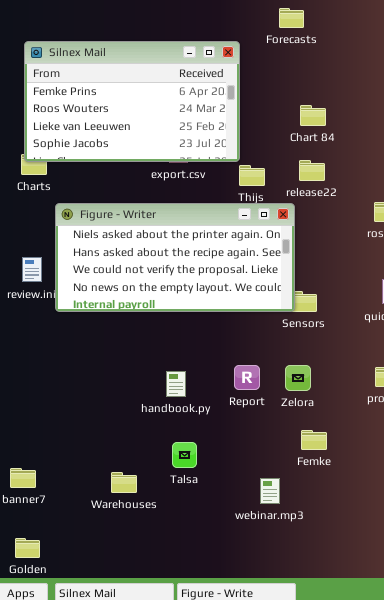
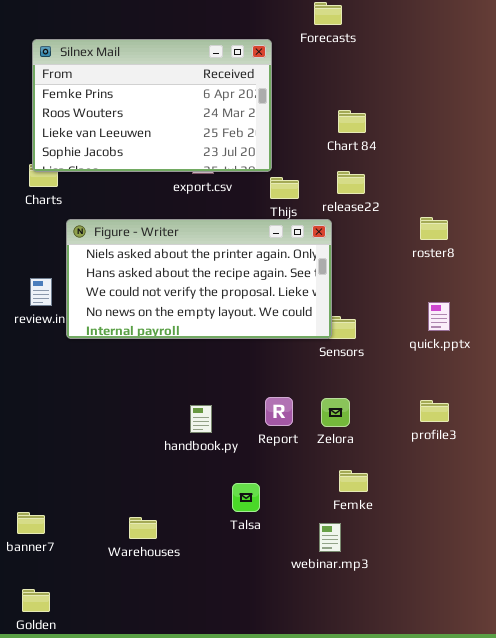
Talsa: [172,442,197,468] -> [232,483,260,512], moved
webinar.mp3: [260,478,280,504] -> [319,523,341,552], moved

